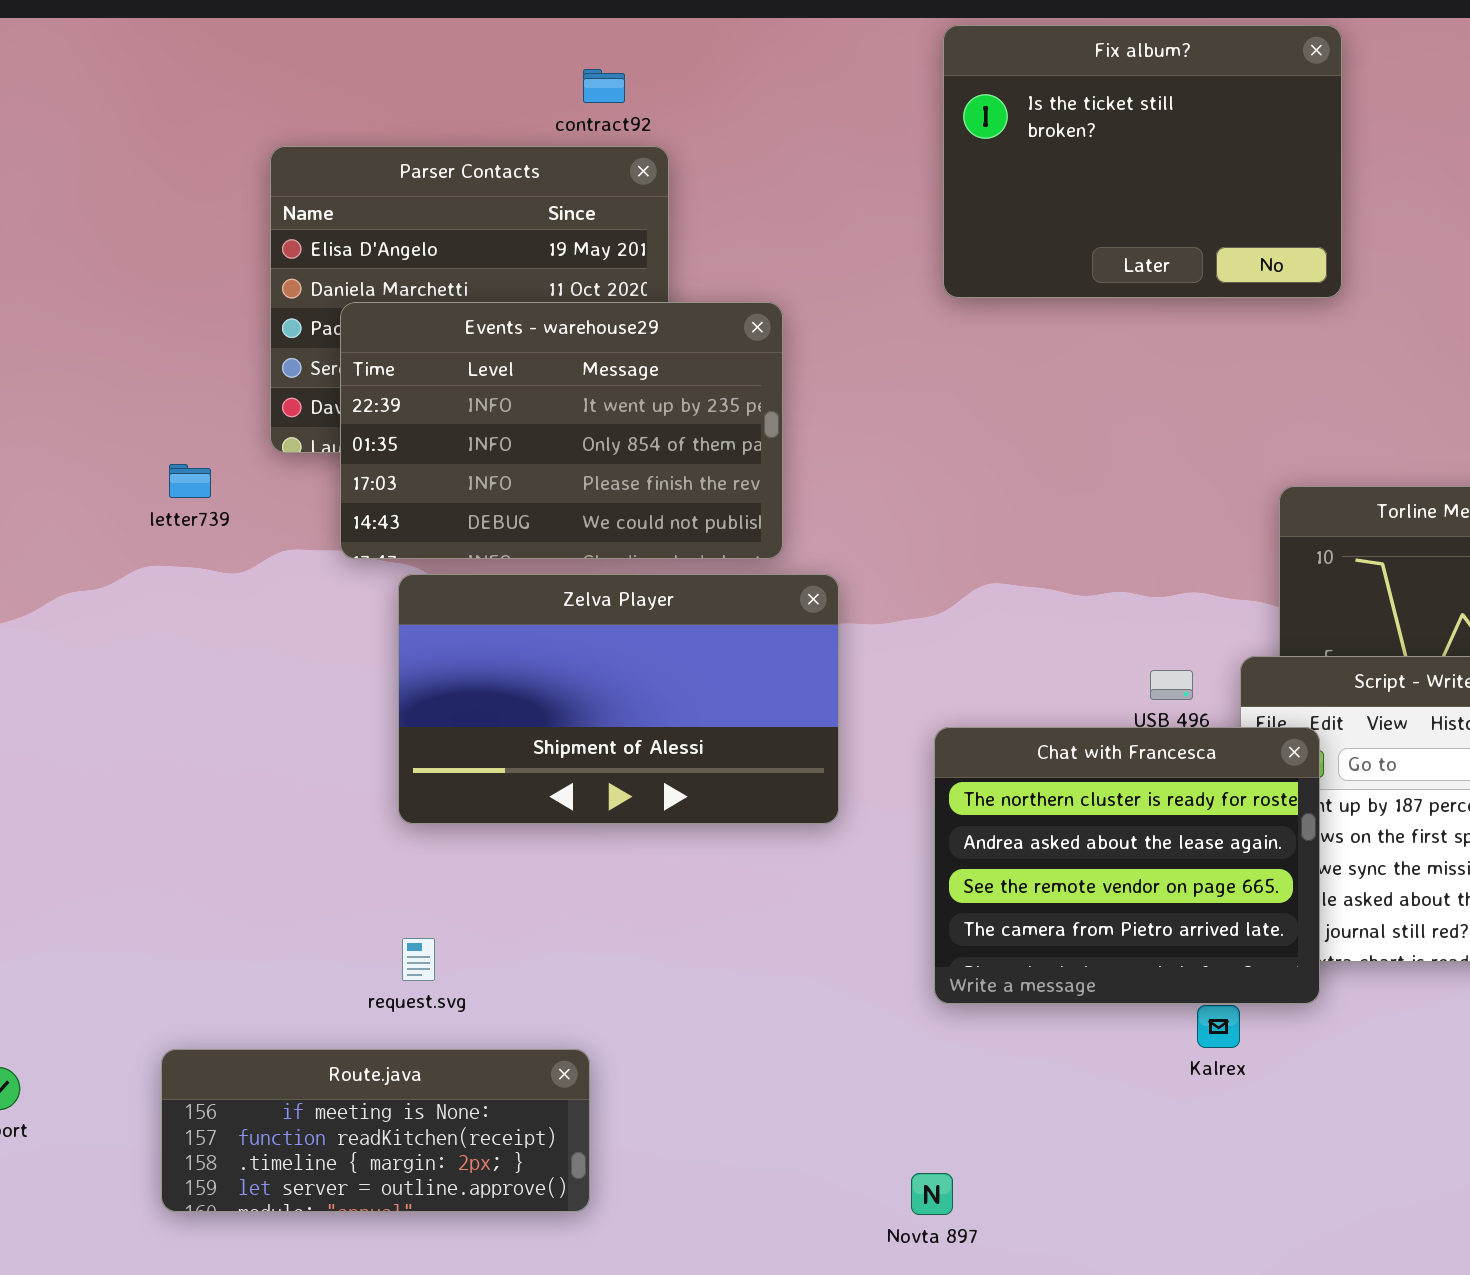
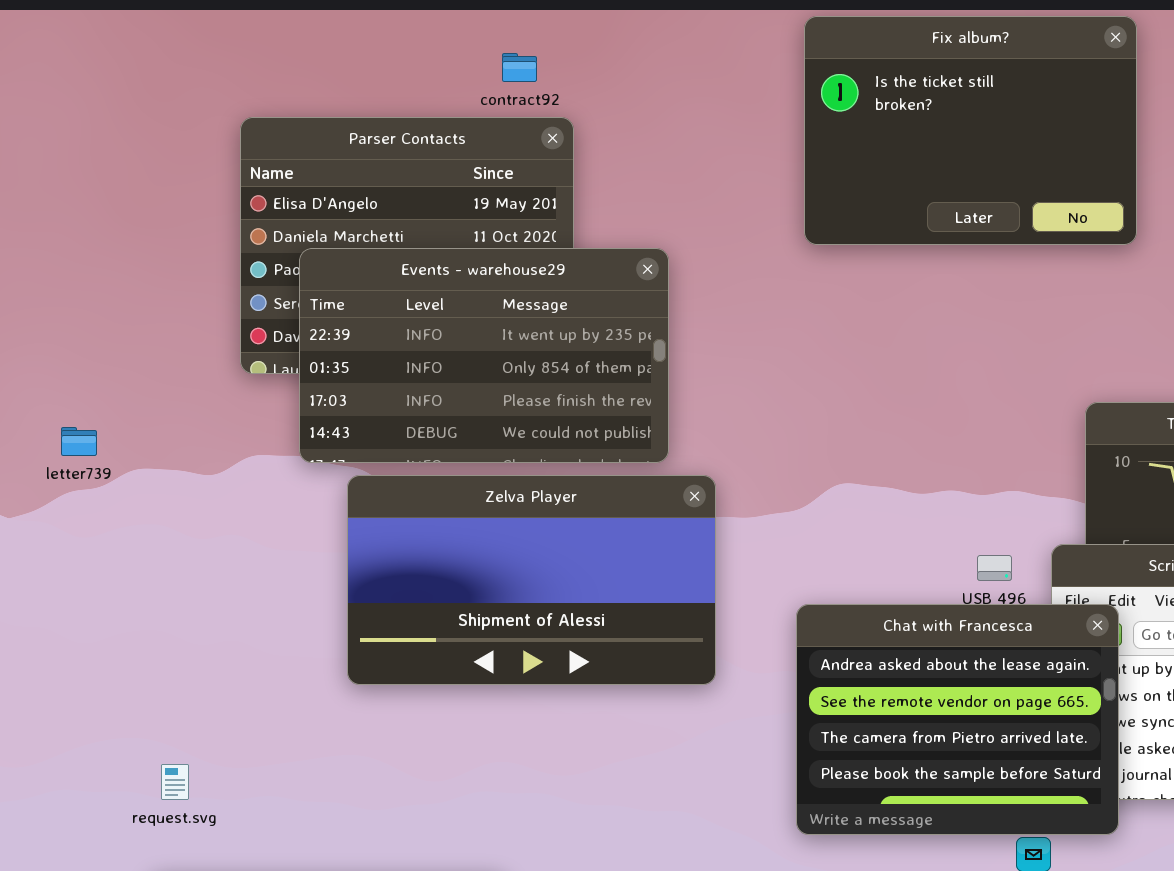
letter739: [169,464,211,498] -> [61,427,97,456], moved
Chat with Francesca: [934,727,1320,1004] -> [796,604,1119,835], scrolled down 1 row
request.svg: [402,938,435,981] -> [161,764,189,800], moved

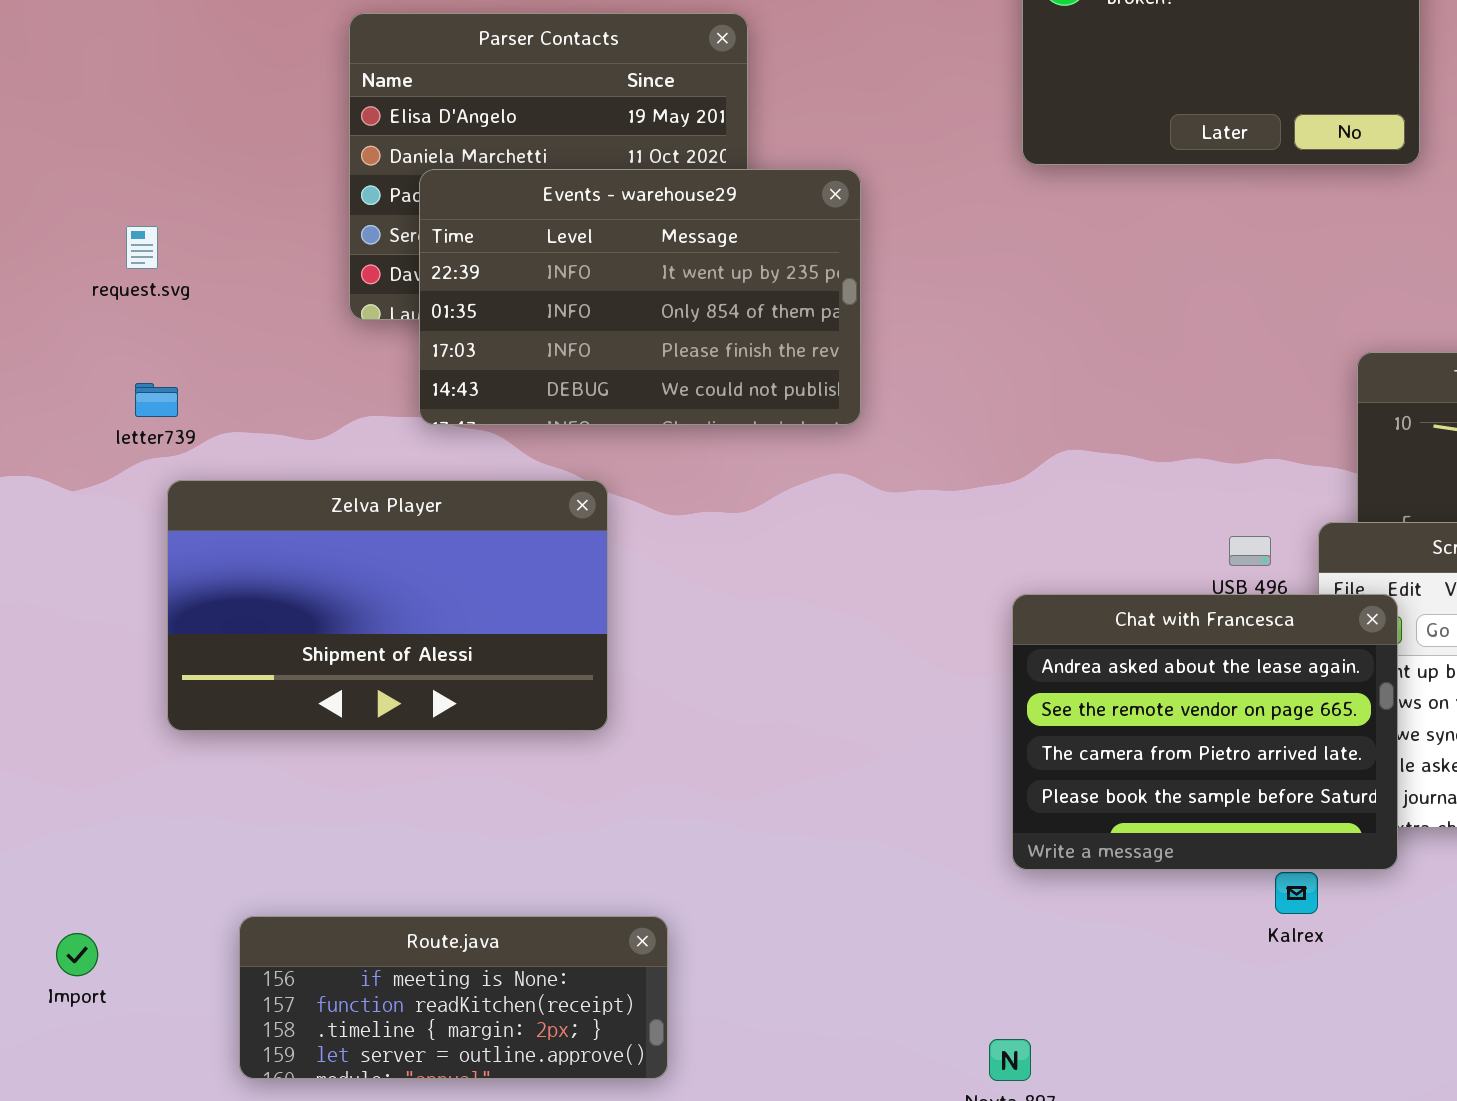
Zelva Player: [347,475,716,685] -> [167,480,608,731], moved
request.svg: [161,764,189,800] -> [126,226,158,269], moved

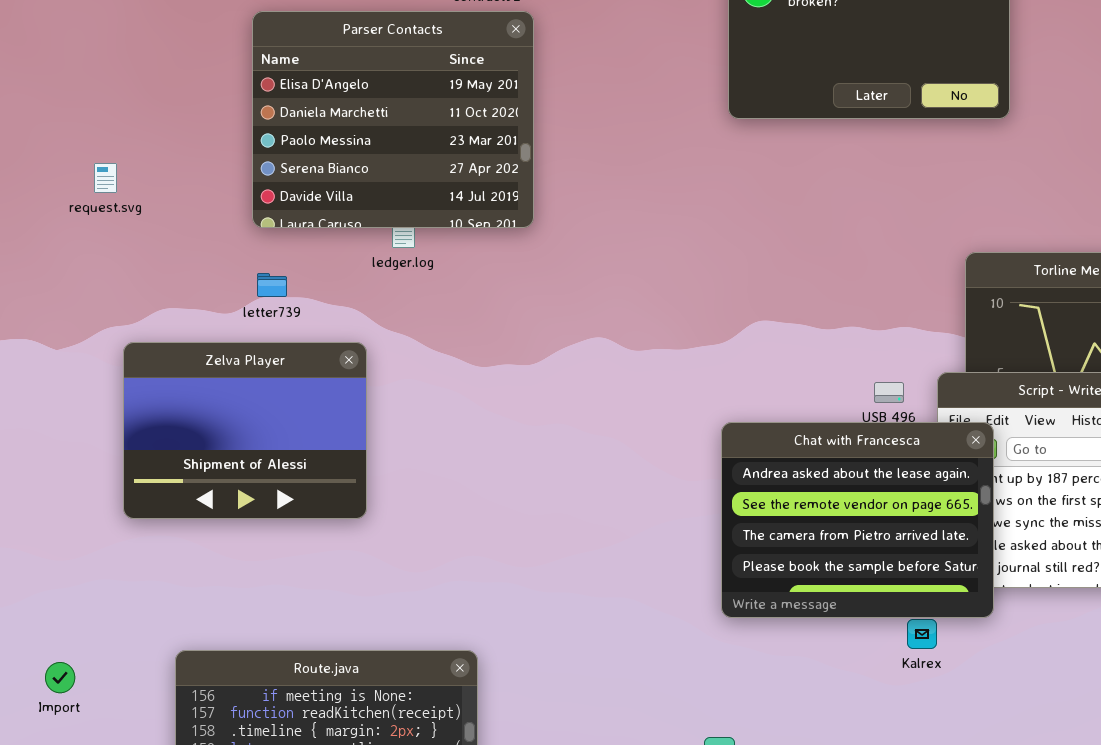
Events - warehouse29: [419,169,861,425] -> none, closed
letter739: [135,383,178,417] -> [257,273,287,297], moved
Zelva Player: [167,480,608,731] -> [123,342,367,519], resized

